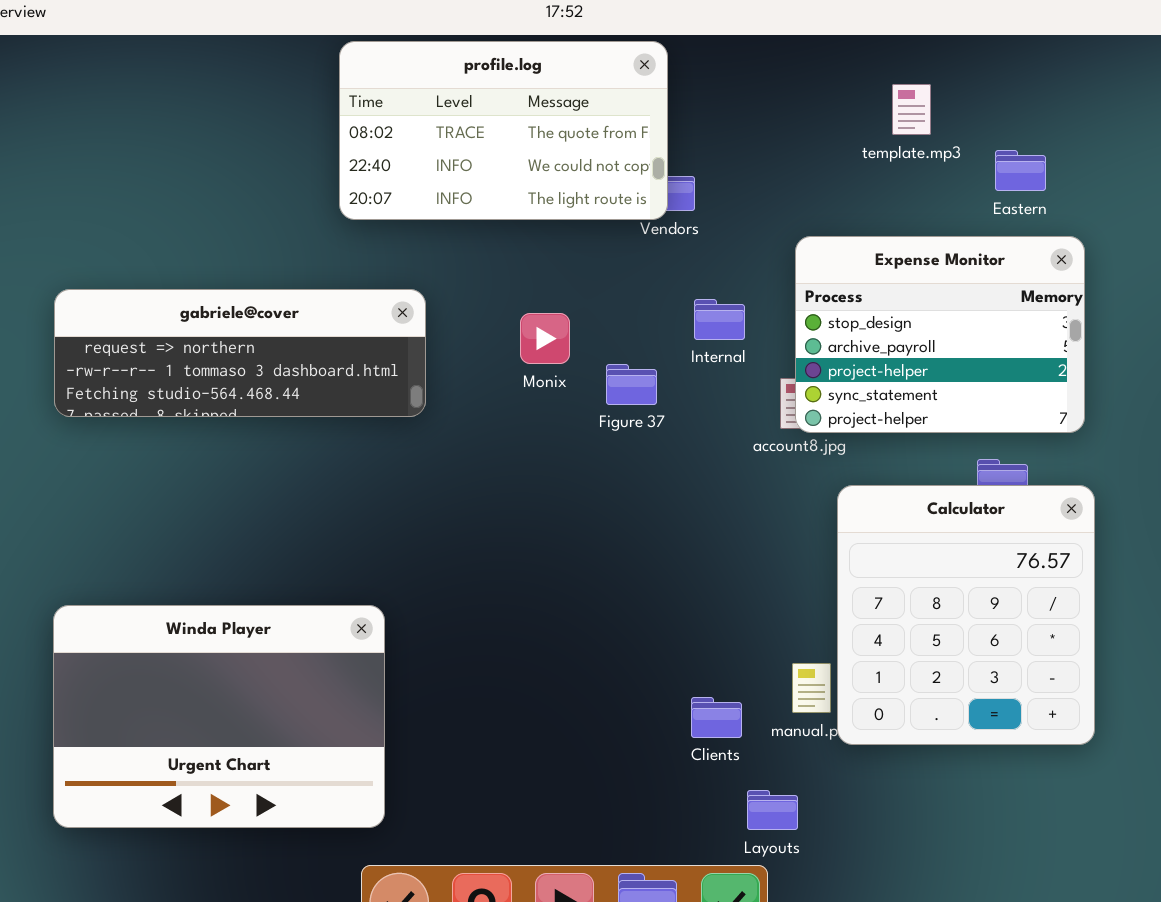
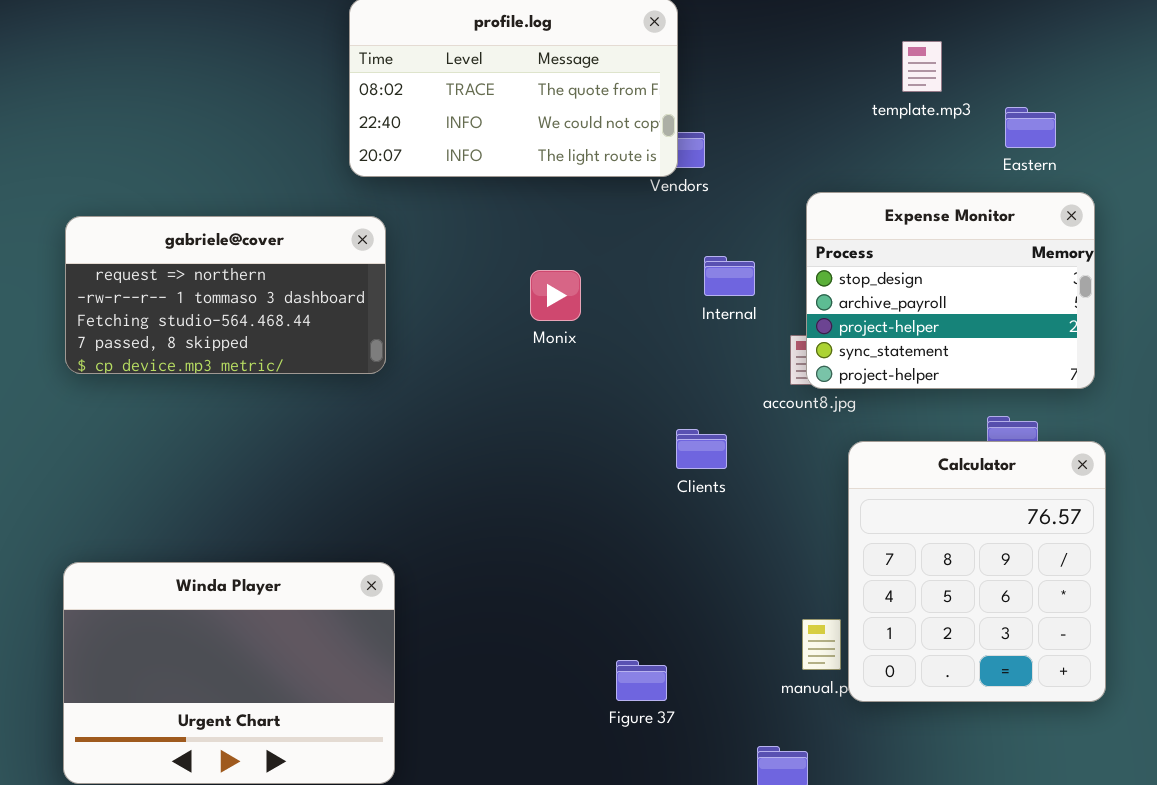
gabriele@cover: [54,289,426,417] -> [65,216,386,374], resized
Figure 37: [606,364,657,405] -> [616,660,667,701], moved
Clients: [691,697,742,738] -> [676,429,727,469], moved

